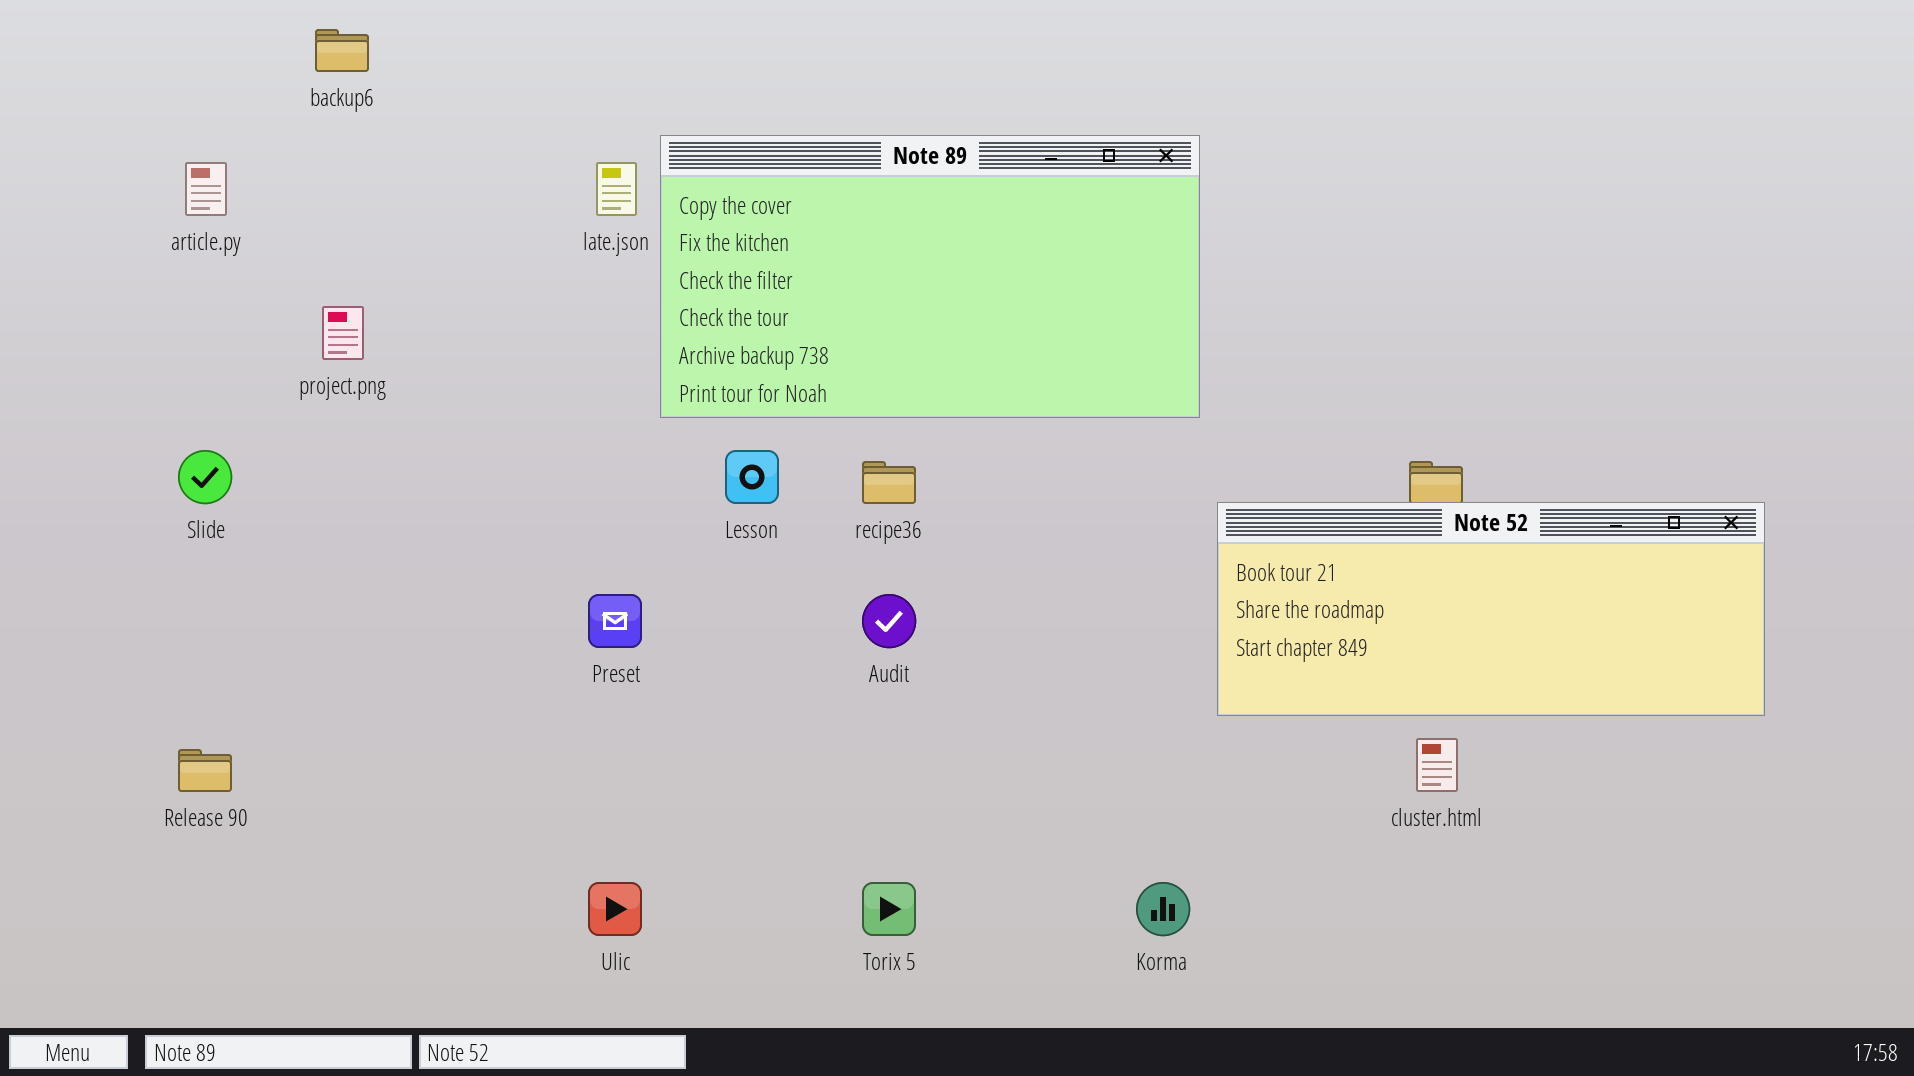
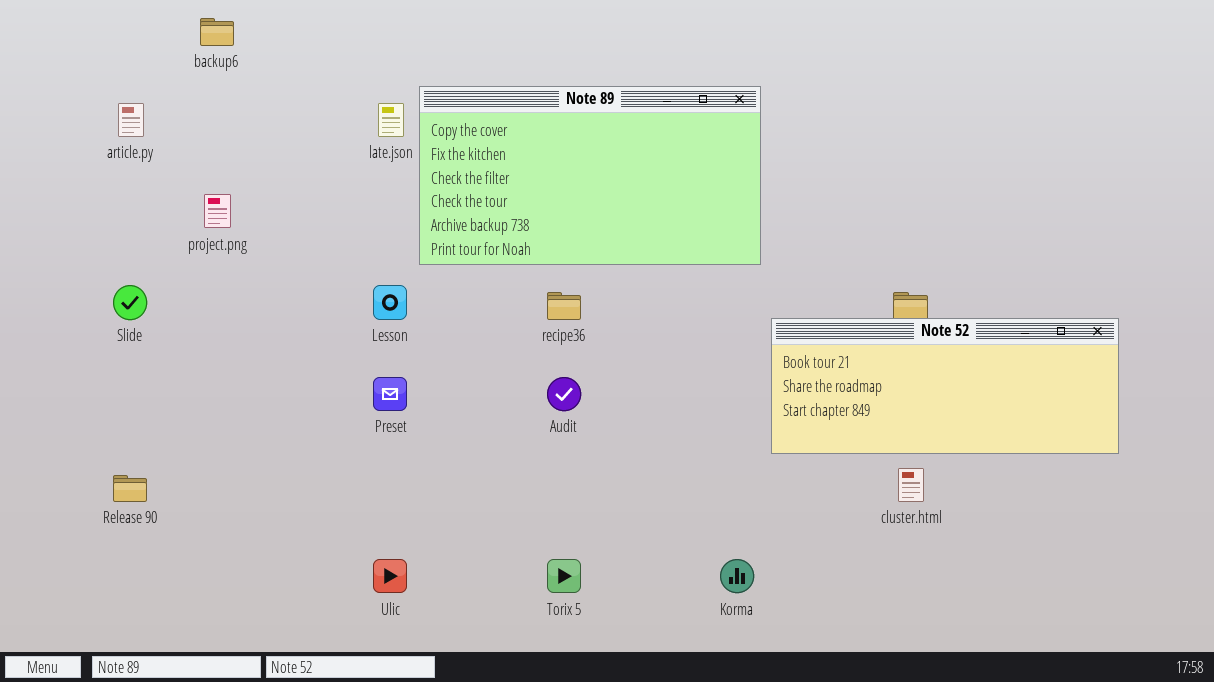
Lesson: [725,450,779,504] -> [373,285,407,320], moved

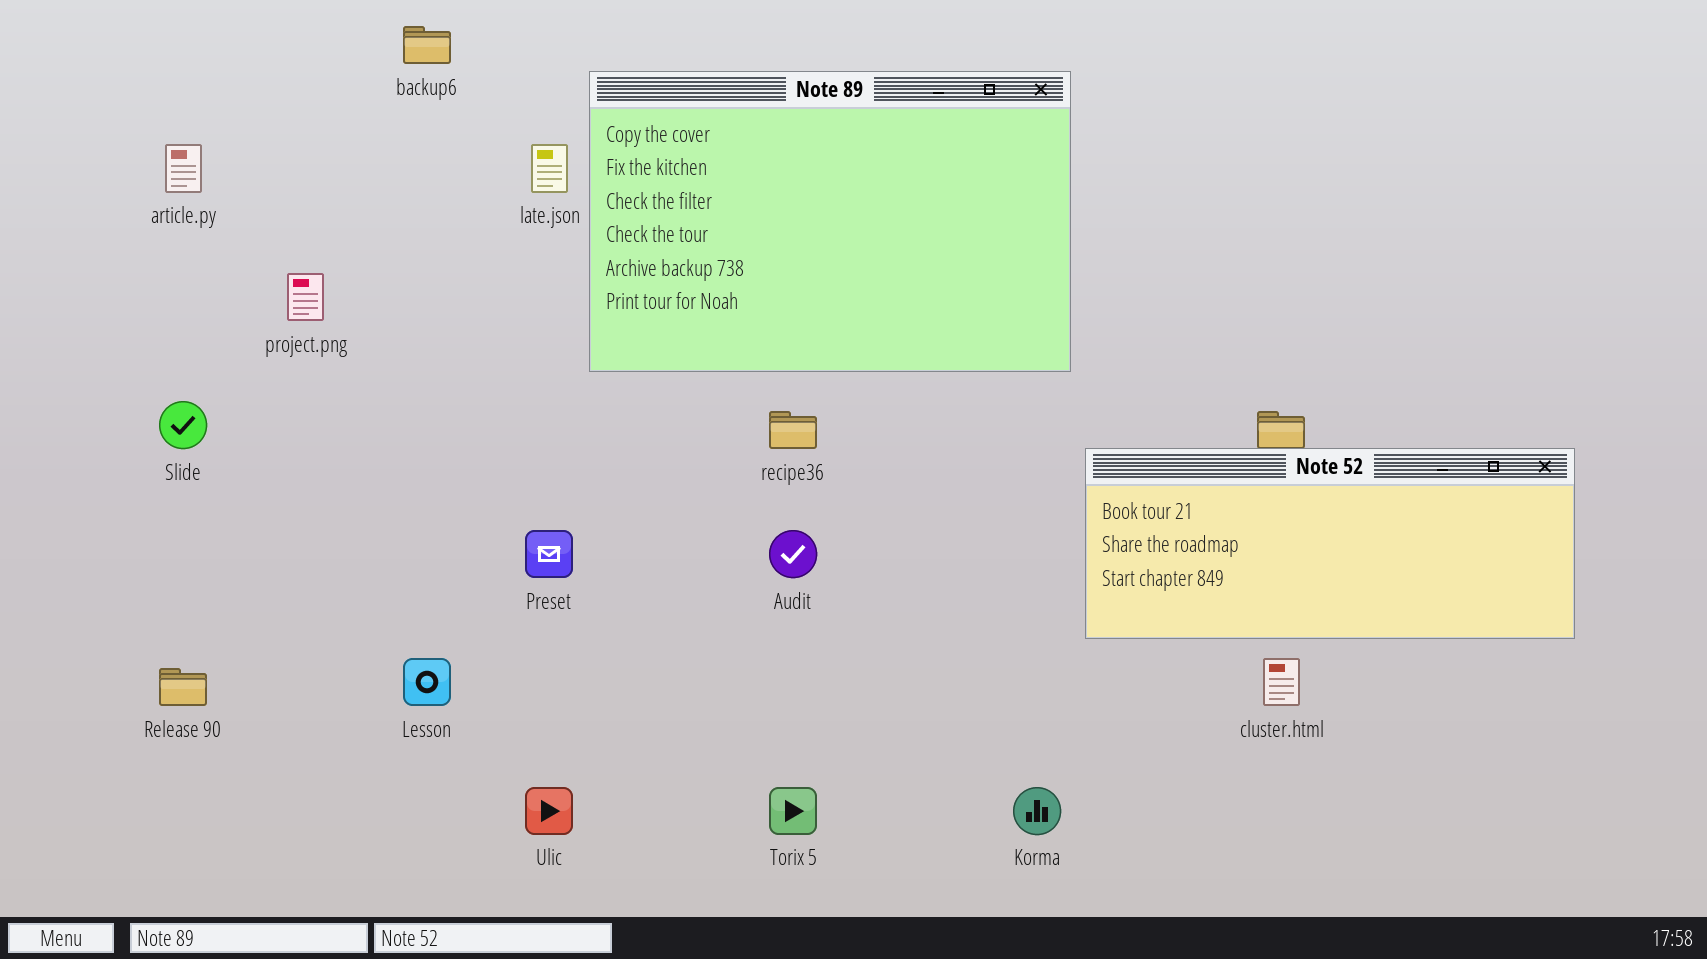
backup6: [200,18,234,46] -> [403,26,451,64], moved
Note 89: [419,86,761,265] -> [589,71,1071,372], resized
Lesson: [373,285,407,320] -> [403,658,451,706], moved

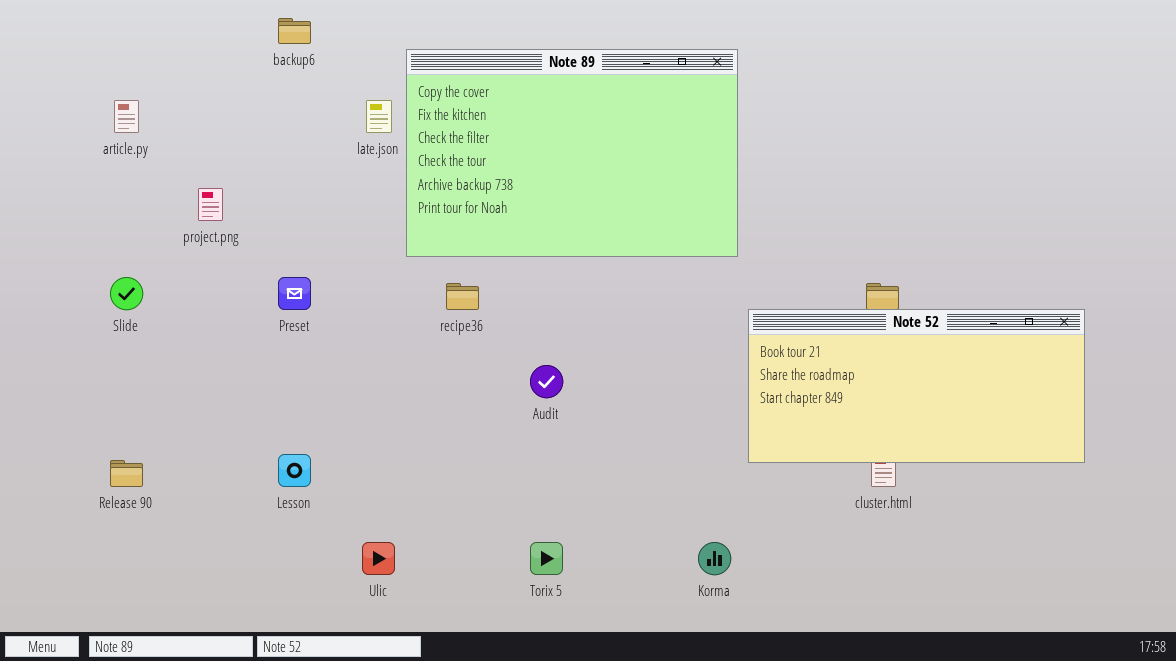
recipe36: [769,411,817,449] -> [446,283,479,310], moved
Note 52: [1085,448,1575,639] -> [748,309,1085,463], resized
Preset: [525,530,573,578] -> [278,277,311,310], moved

